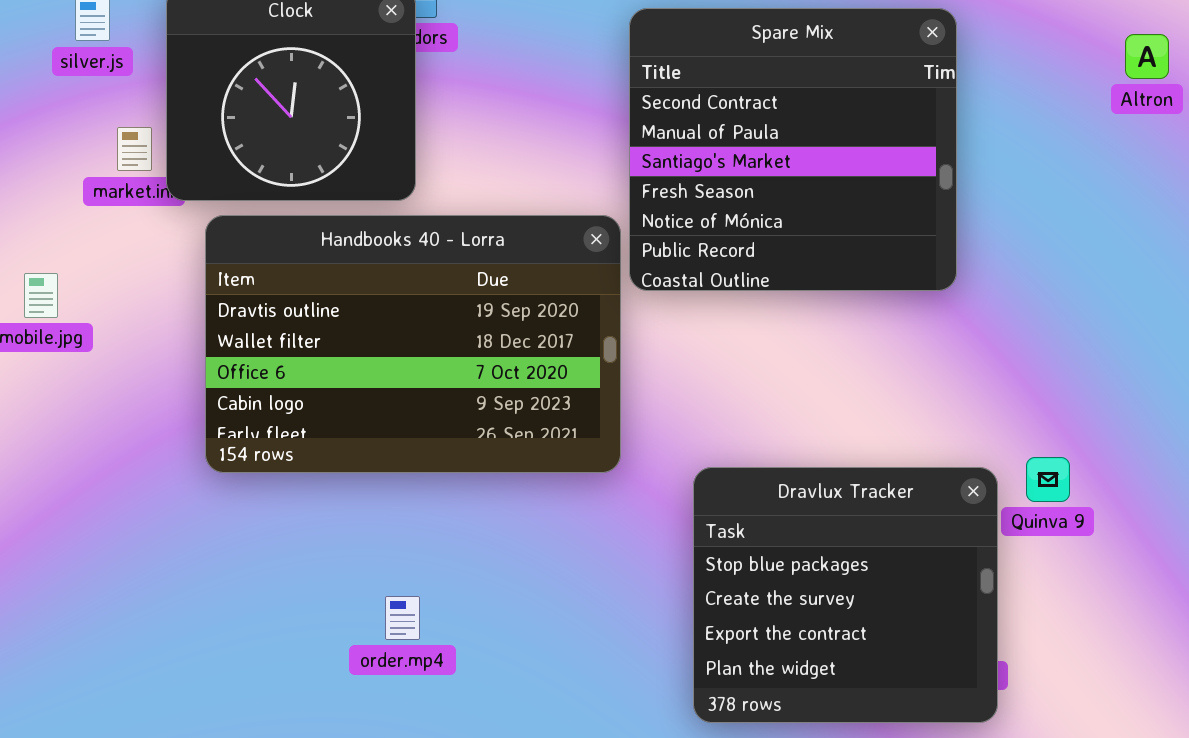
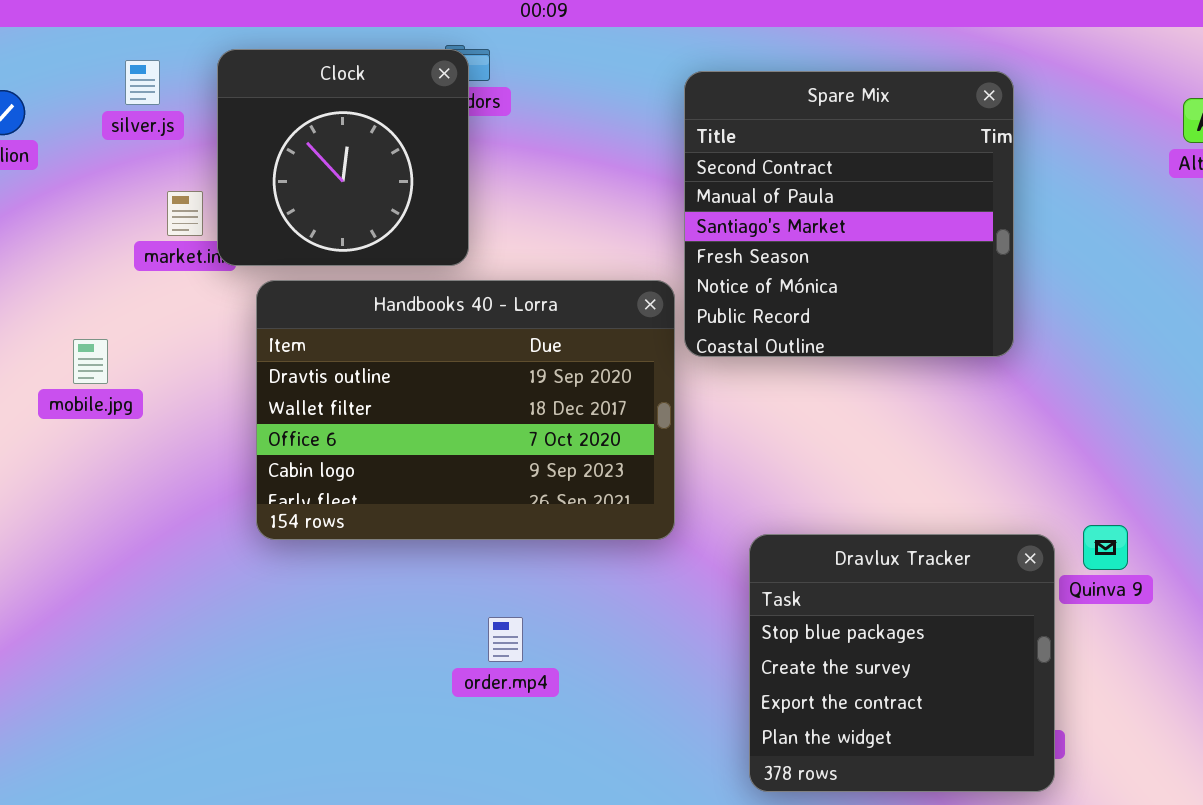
order.mp4: [385,596,420,640] -> [488,617,523,662], moved

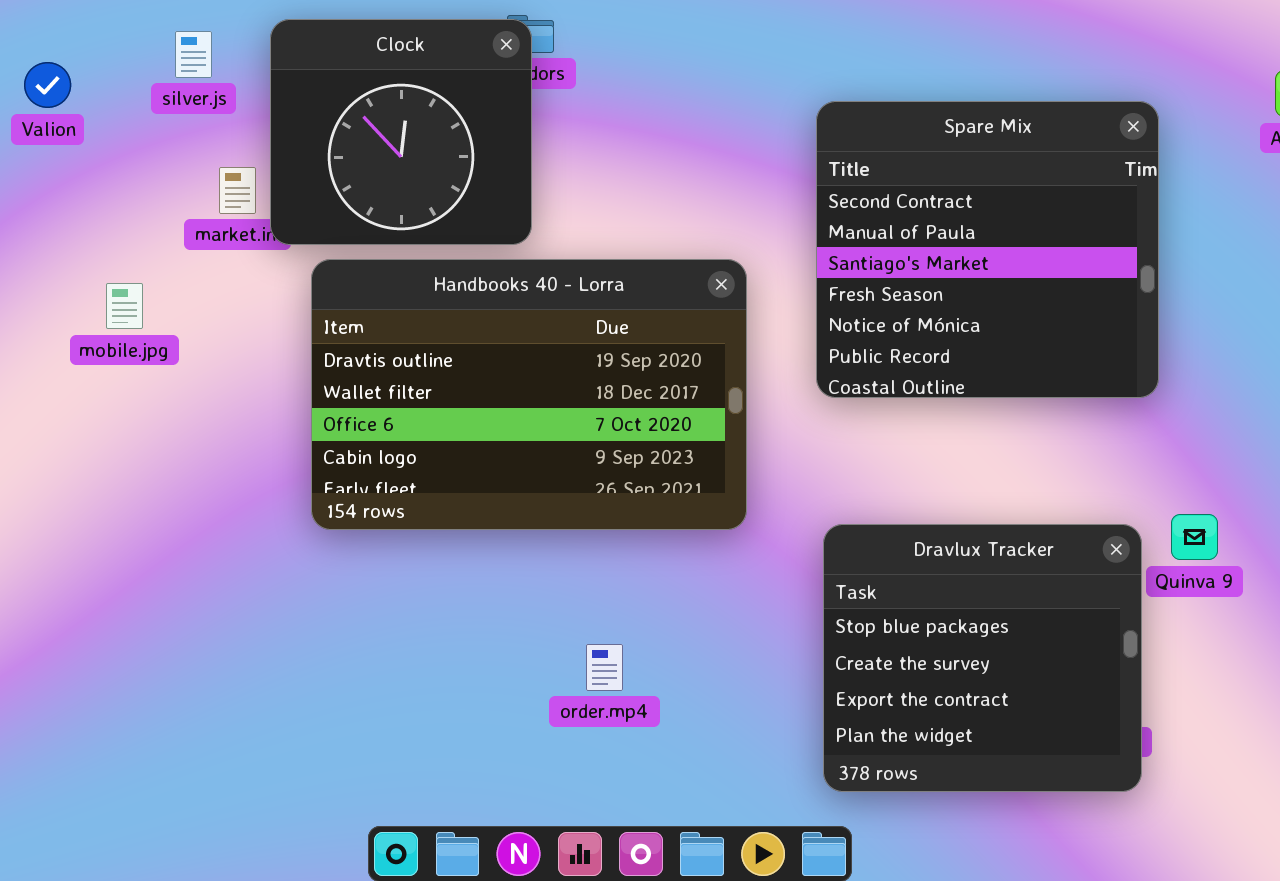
Spare Mix: [684,71,1014,357] -> [816,101,1159,398], moved
mobile.jpg: [73,339,108,384] -> [106,283,143,329], moved
order.mp4: [488,617,523,662] -> [586,644,623,691], moved

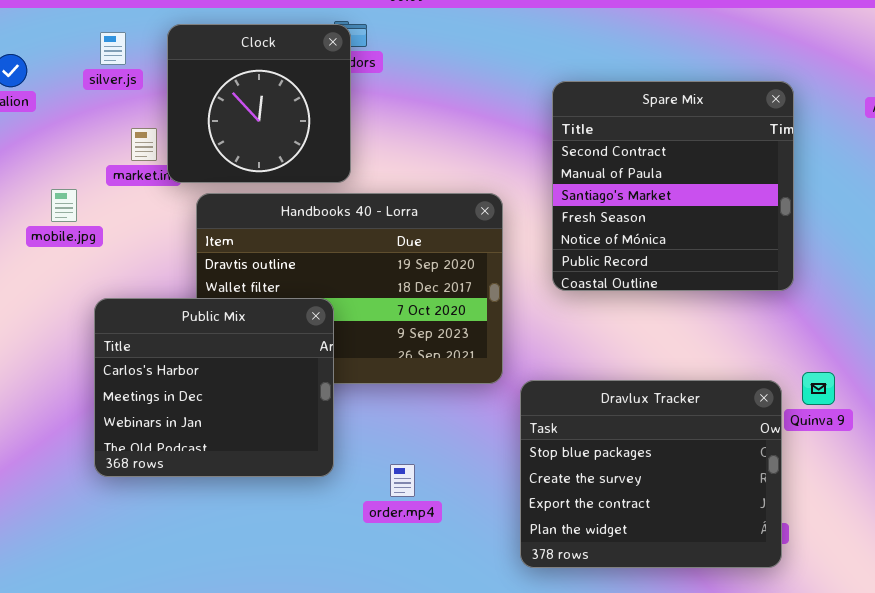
mobile.jpg: [106,283,143,329] -> [51,189,77,222], moved
Public Mix: none -> [94,298,334,477], opened
Dravlux Tracker: [823,524,1142,792] -> [520,380,782,568], resized

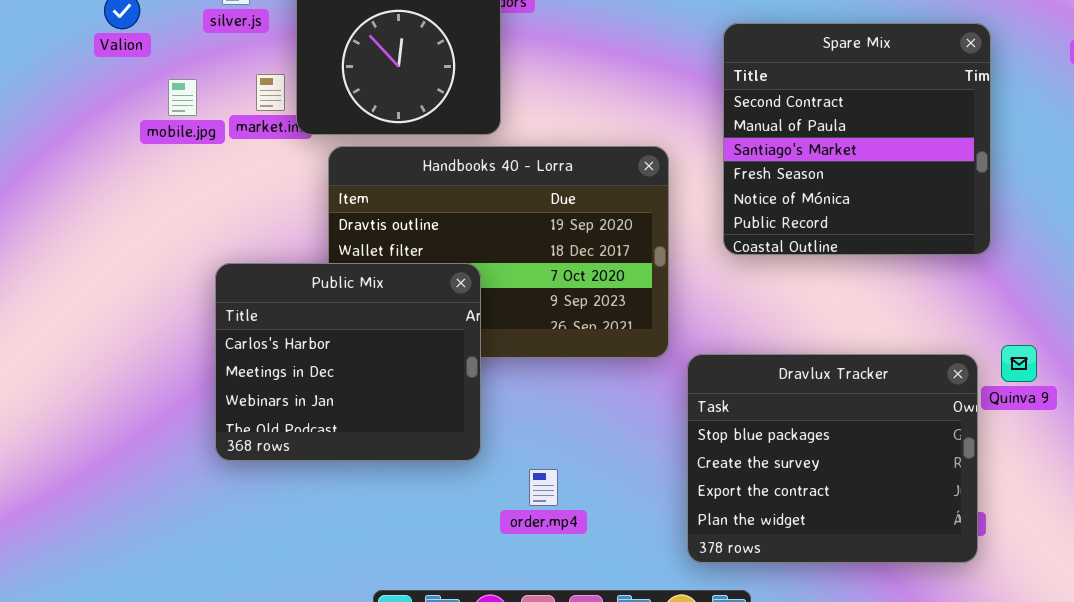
mobile.jpg: [51,189,77,222] -> [168,79,197,116], moved
order.mp4: [390,464,415,497] -> [529,469,558,506], moved

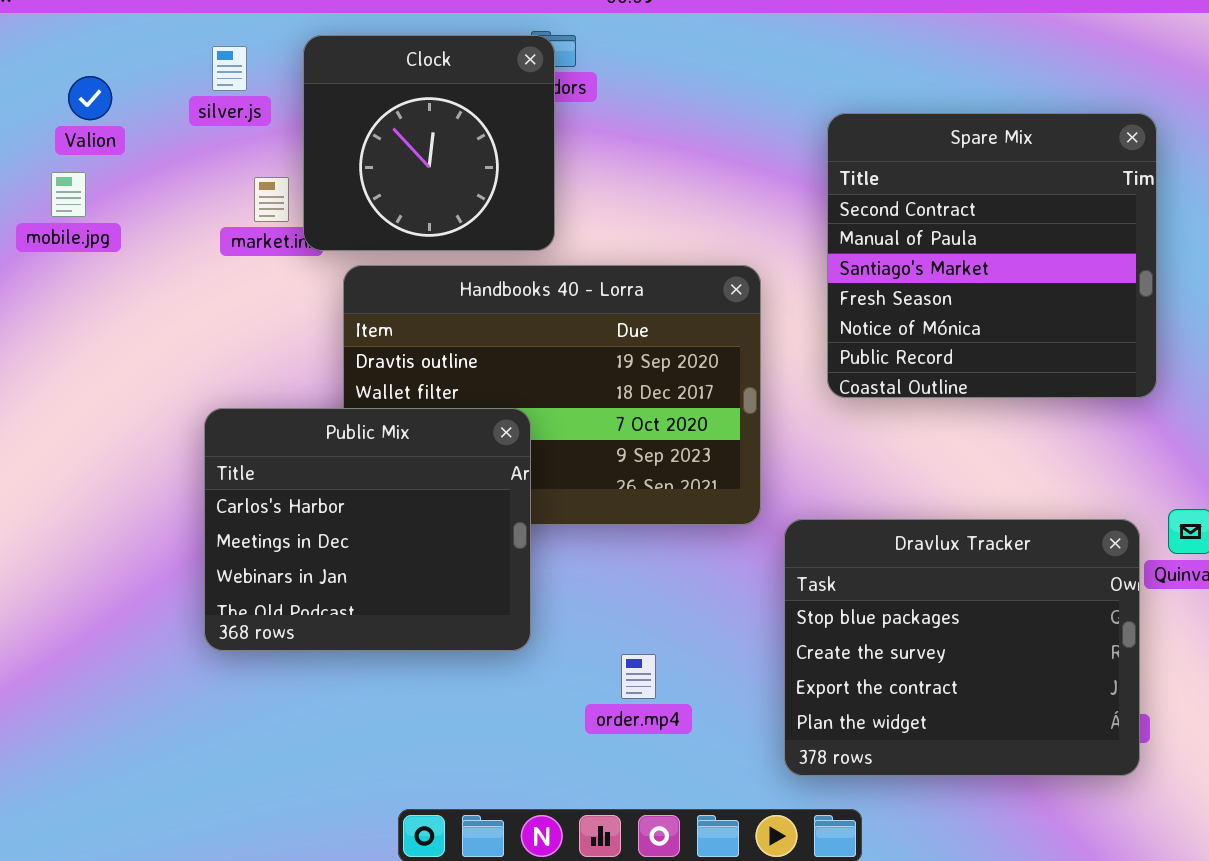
mobile.jpg: [168,79,197,116] -> [51,172,86,217], moved
order.mp4: [529,469,558,506] -> [621,654,656,699], moved

